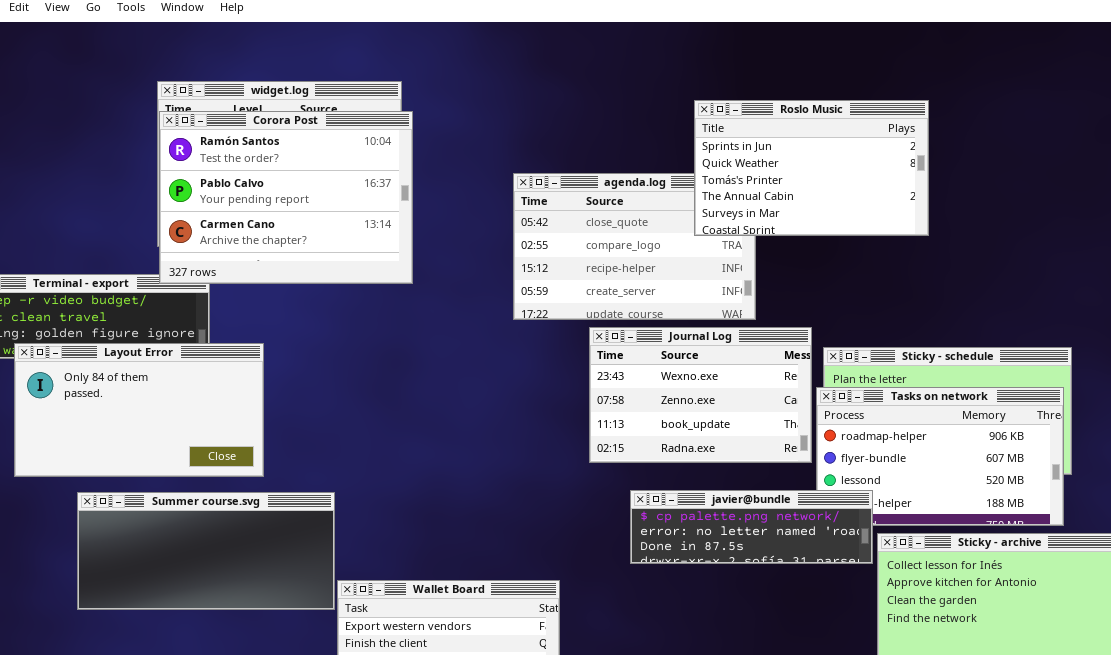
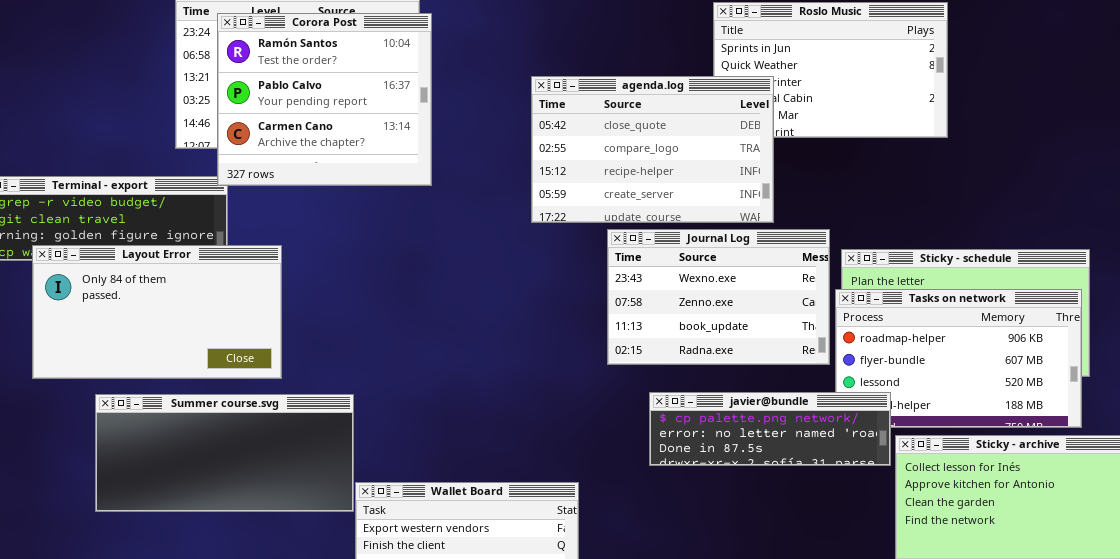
Corora Post: [159,111,413,284] -> [217,13,432,186], resized
agenda.log: [513,173,756,320] -> [531,76,774,223], raised

